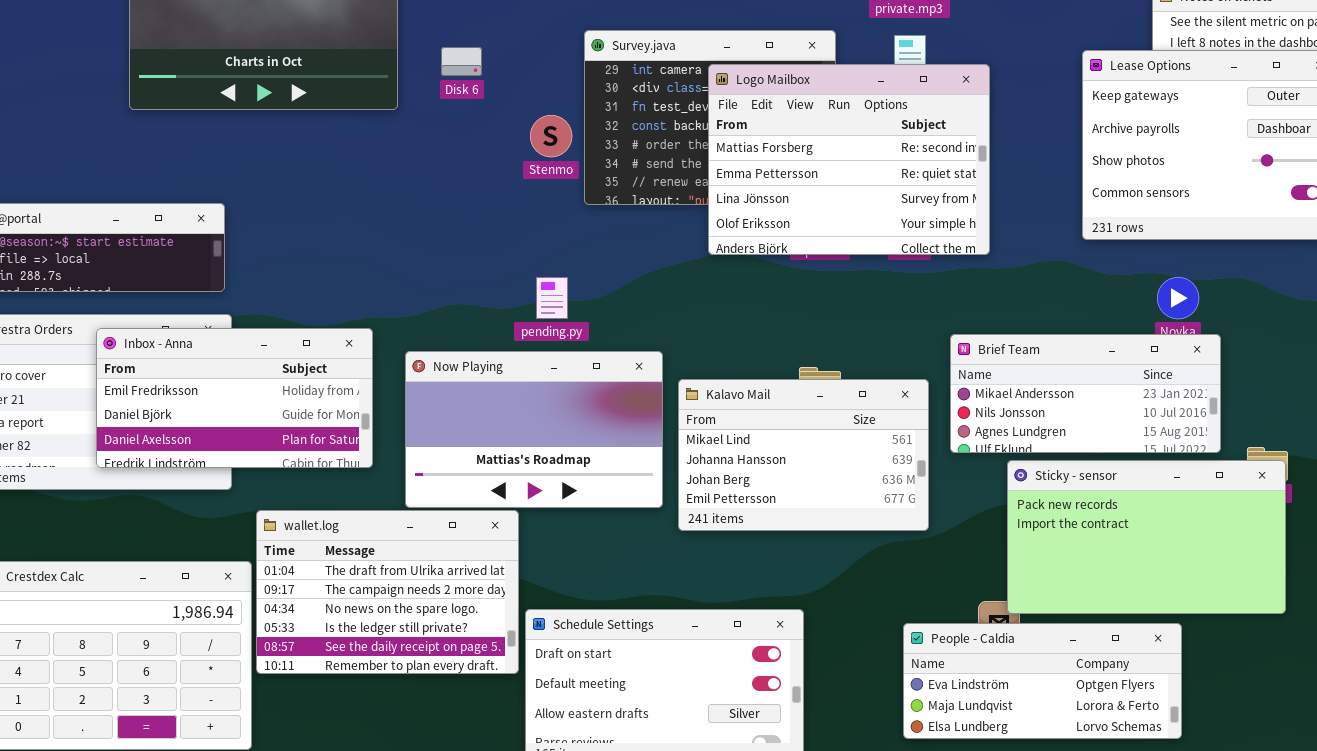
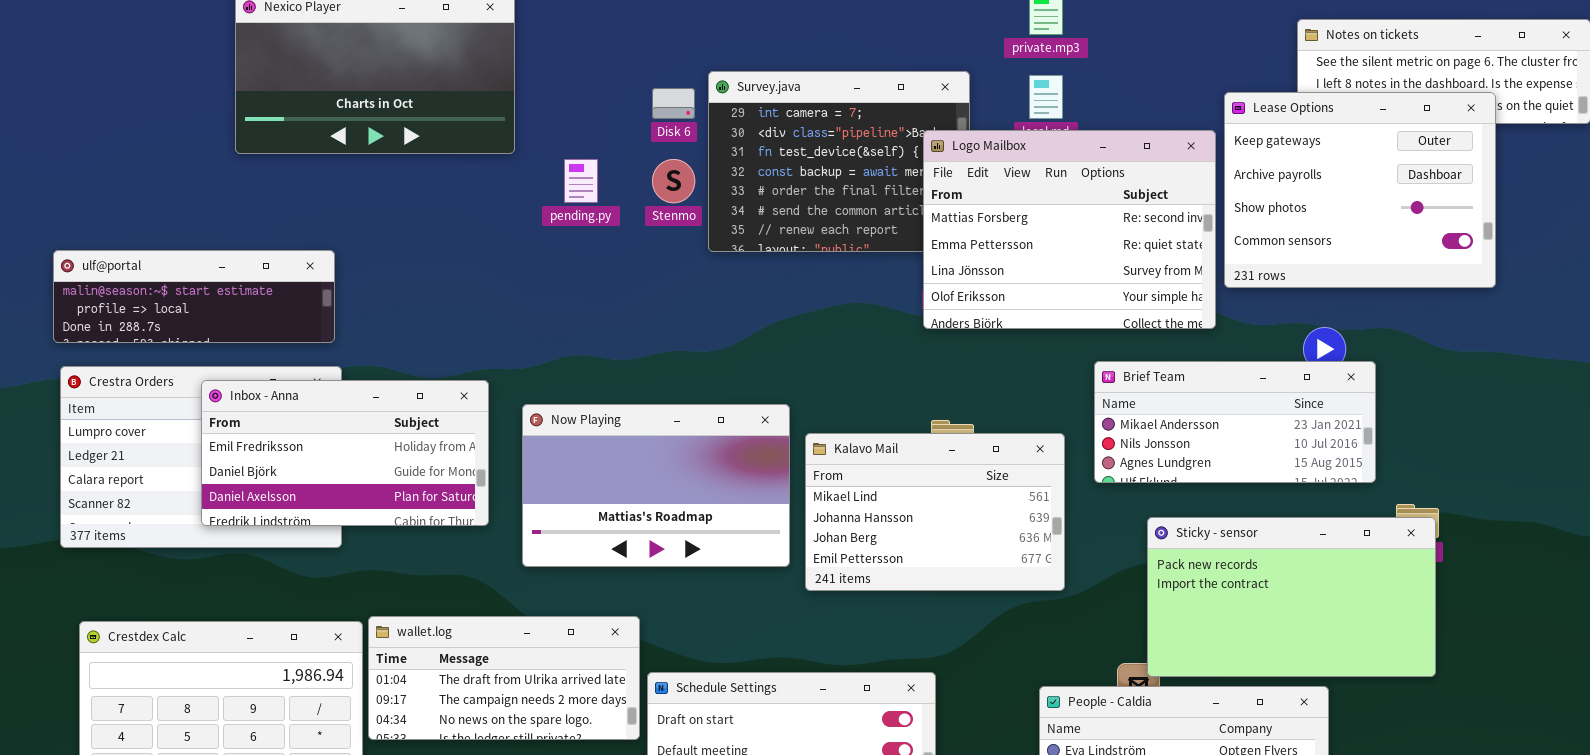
Disk 6: [441,47,482,76] -> [652,88,695,119], moved
Logo Mailbox: [708,64,990,255] -> [923,130,1216,329], moved
pending.py: [536,277,568,319] -> [564,159,598,203], moved
Brief Team: [950,334,1221,453] -> [1094,361,1376,483], moved
wallet.log: [256,510,519,674] -> [368,616,640,740], resized

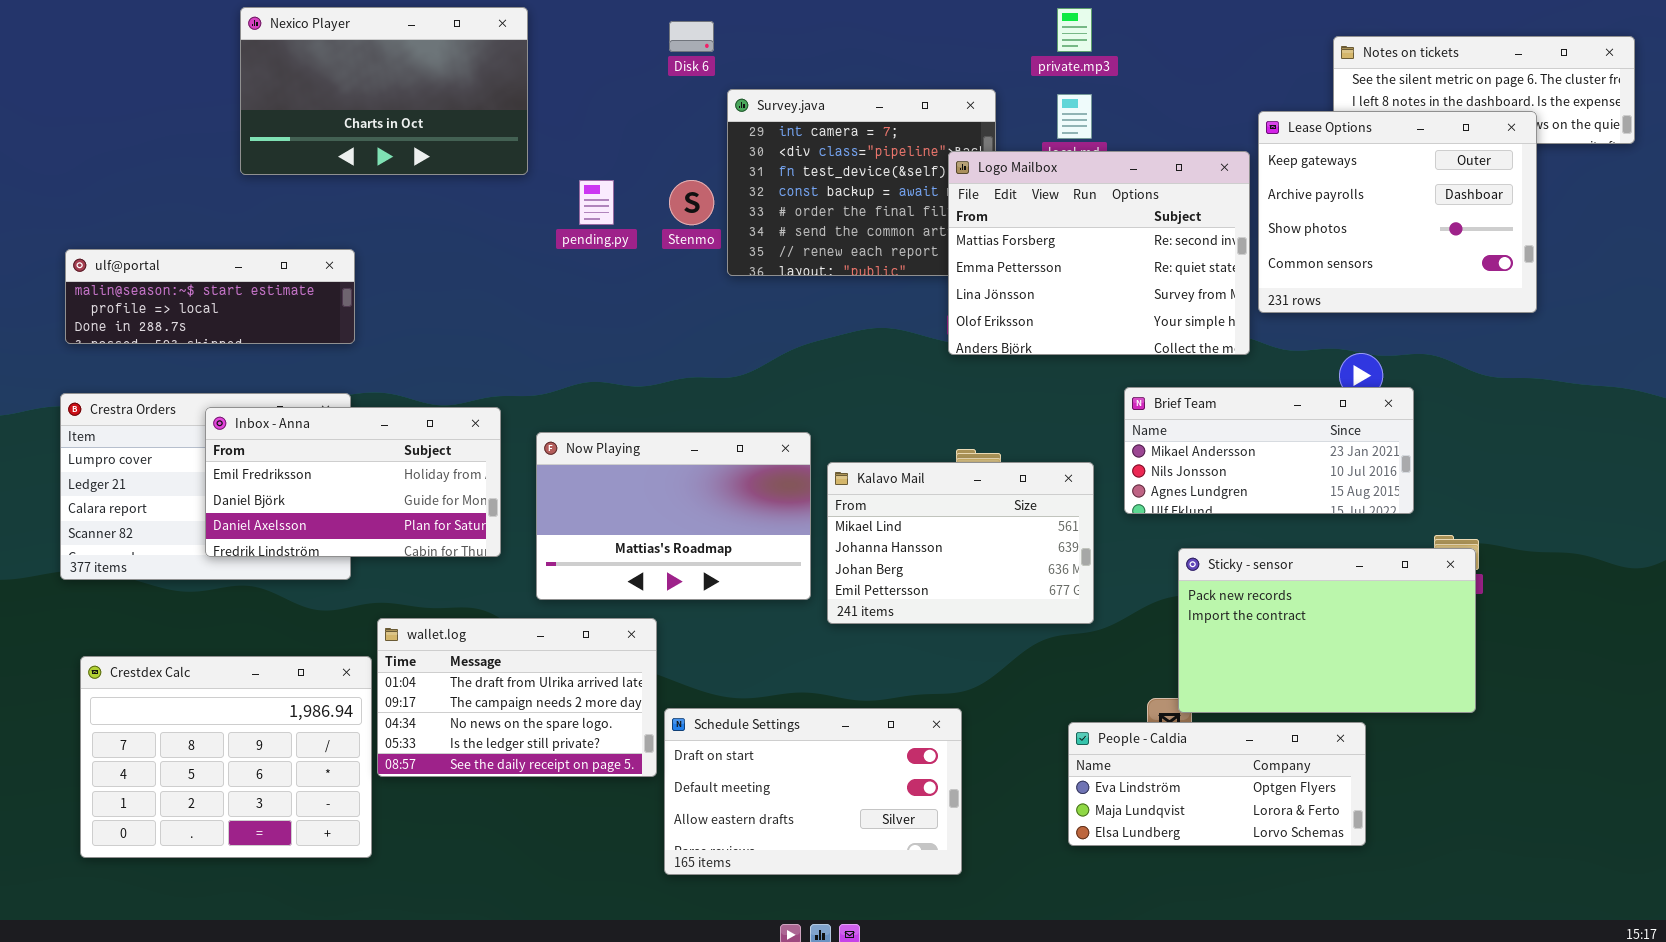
Disk 6: [652,88,695,119] -> [669,21,714,52], moved
ulf@portal: [53,250,335,343] -> [65,249,355,344], moved
wallet.log: [368,616,640,740] -> [377,618,657,777], resized

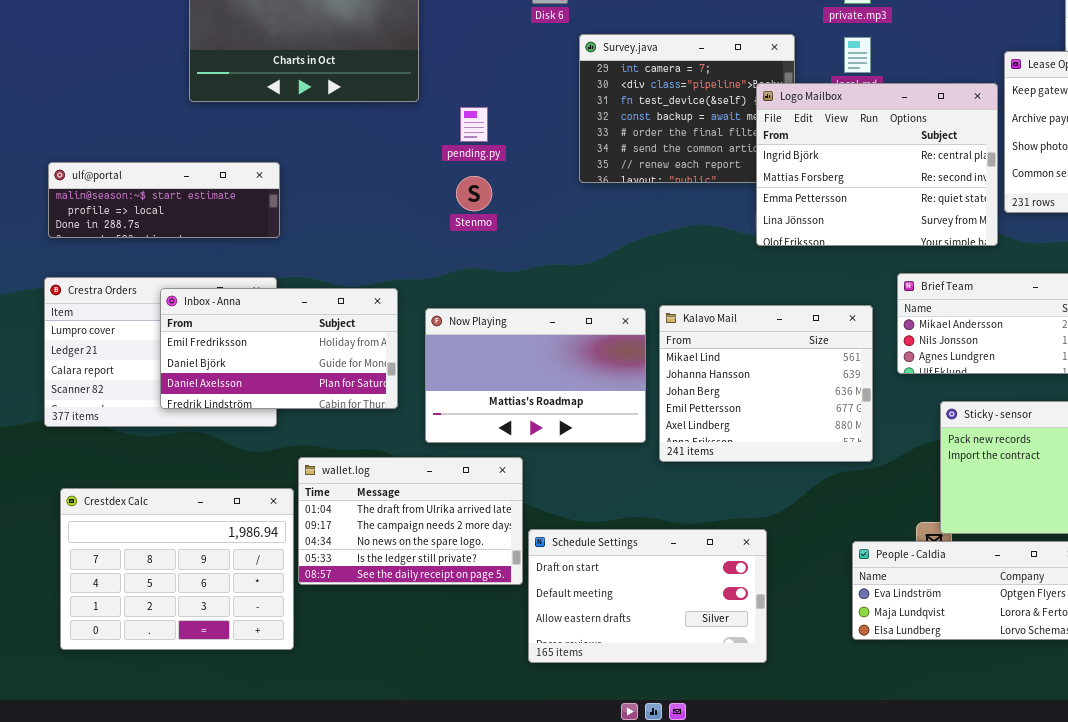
Logo Mailbox: [948,151,1250,355] -> [756,83,998,246], scrolled up 1 row
Stenmo: [669,180,714,225] -> [456,176,492,211], moved
Kalavo Mail: [827,462,1094,624] -> [659,305,873,462], resized

